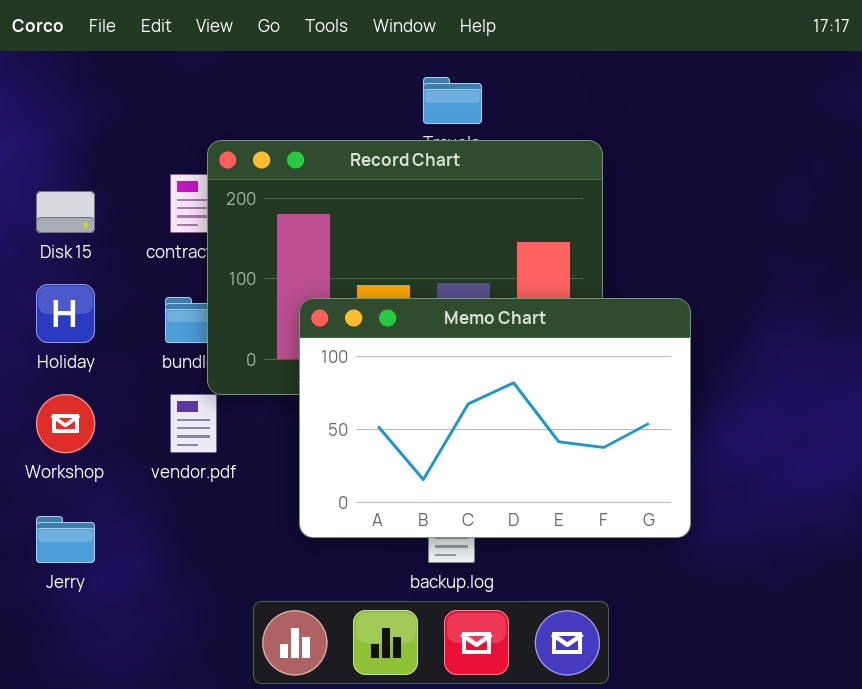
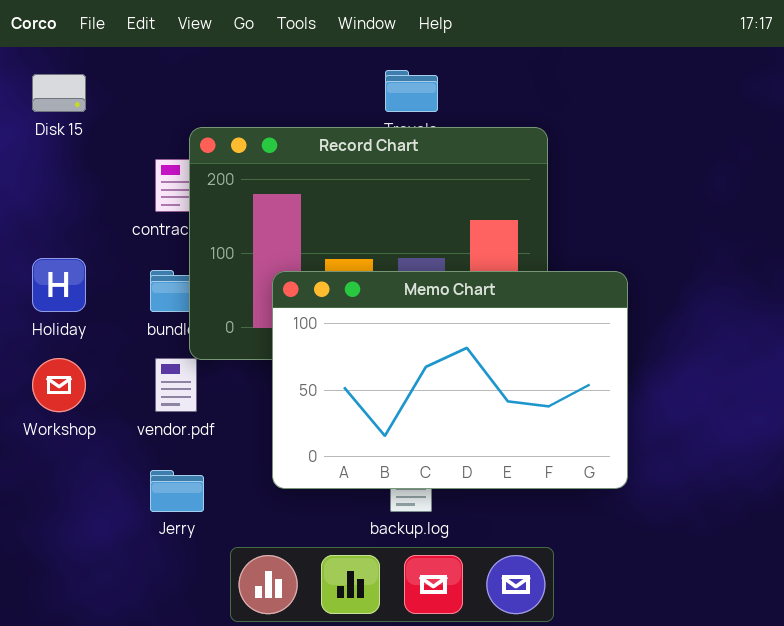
Disk 15: [36,191,95,233] -> [32,74,86,112], moved
Jerry: [36,516,95,563] -> [150,470,204,512], moved

